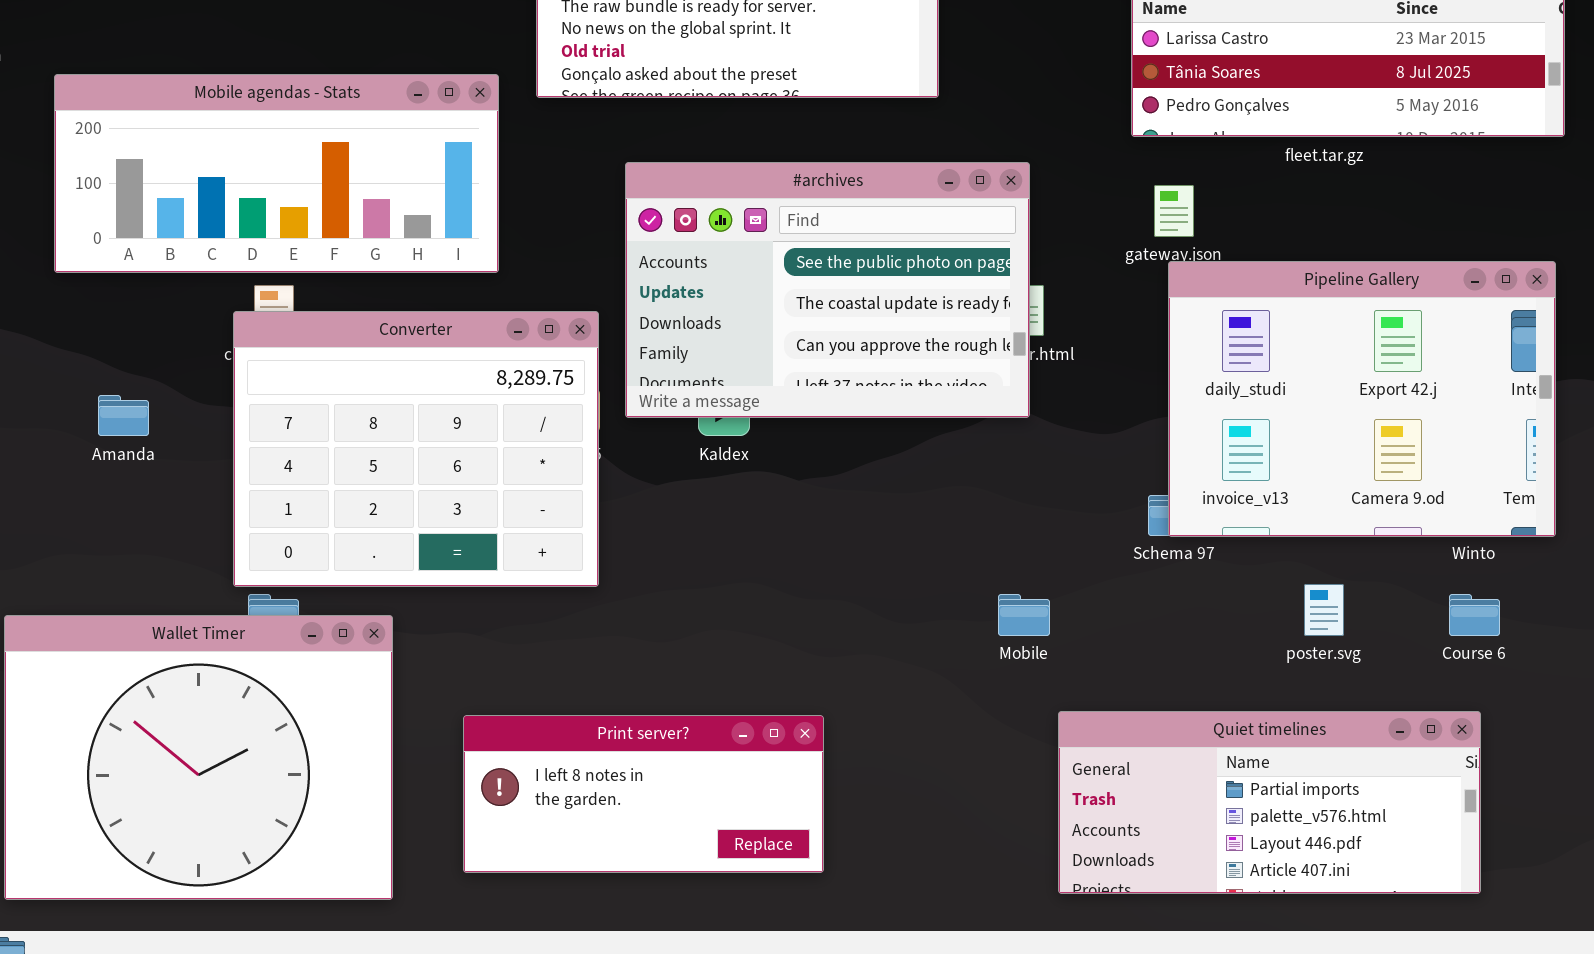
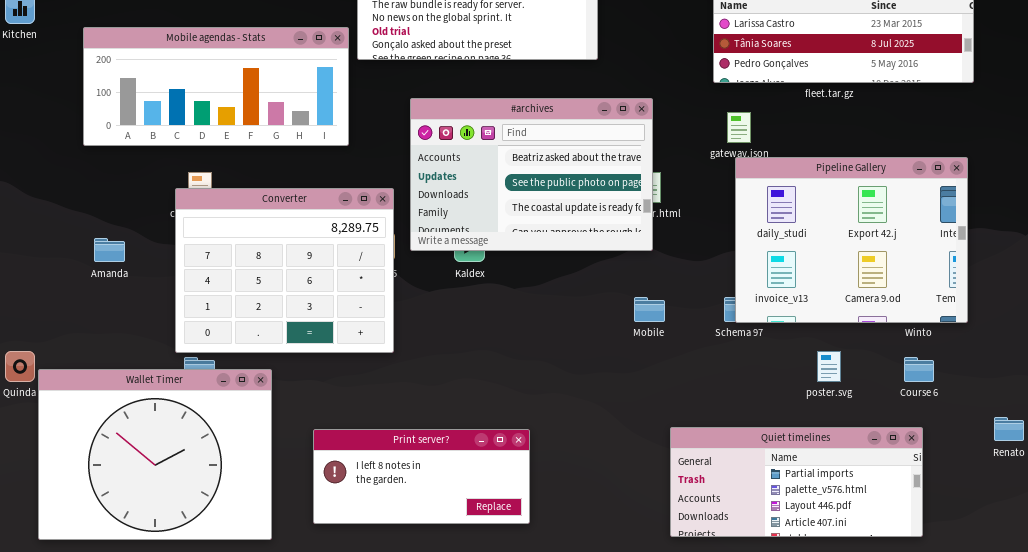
Mobile agendas - Stats: [54,74,499,273] -> [83,27,349,146], moved
#archives: [625,162,1030,418] -> [410,98,653,251], scrolled up 1 row
Mobile: [998,594,1050,636] -> [634,297,665,322], moved

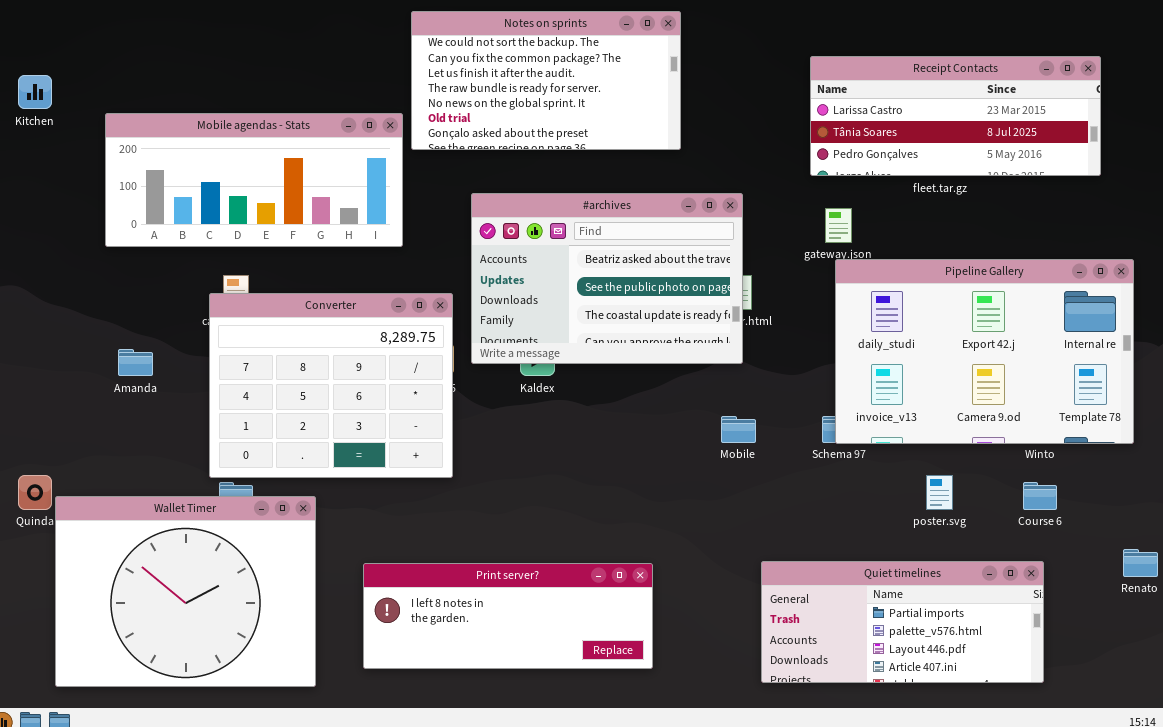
Pipeline Gallery: [735,157,968,323] -> [835,259,1134,444], resized
Print server?: [313,429,530,524] -> [363,563,653,669], resized

